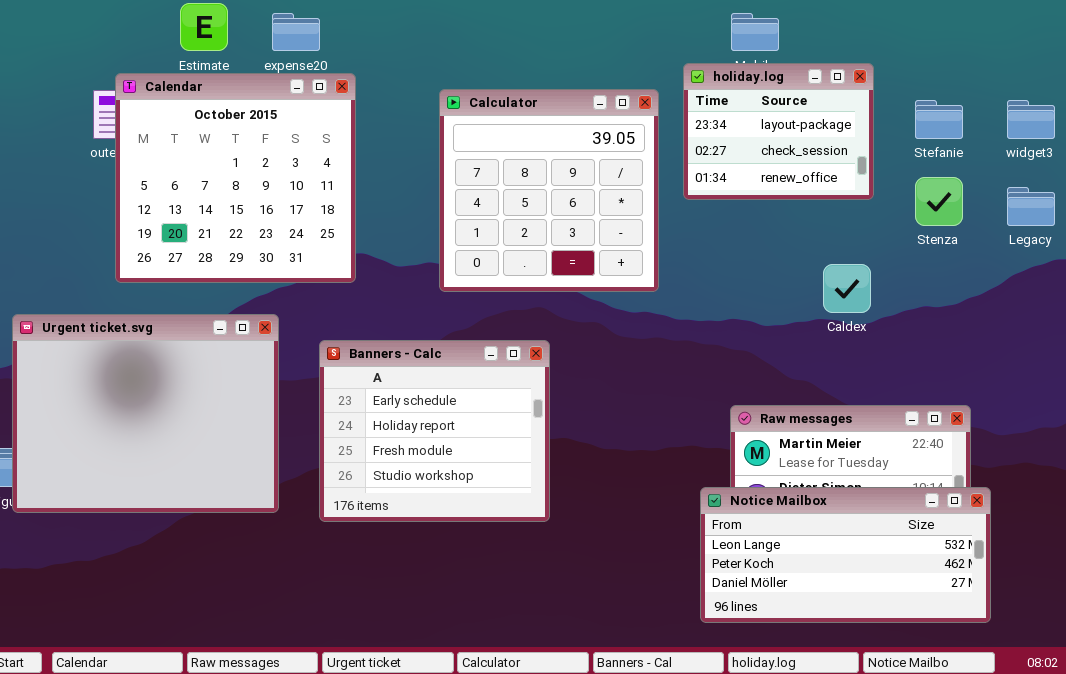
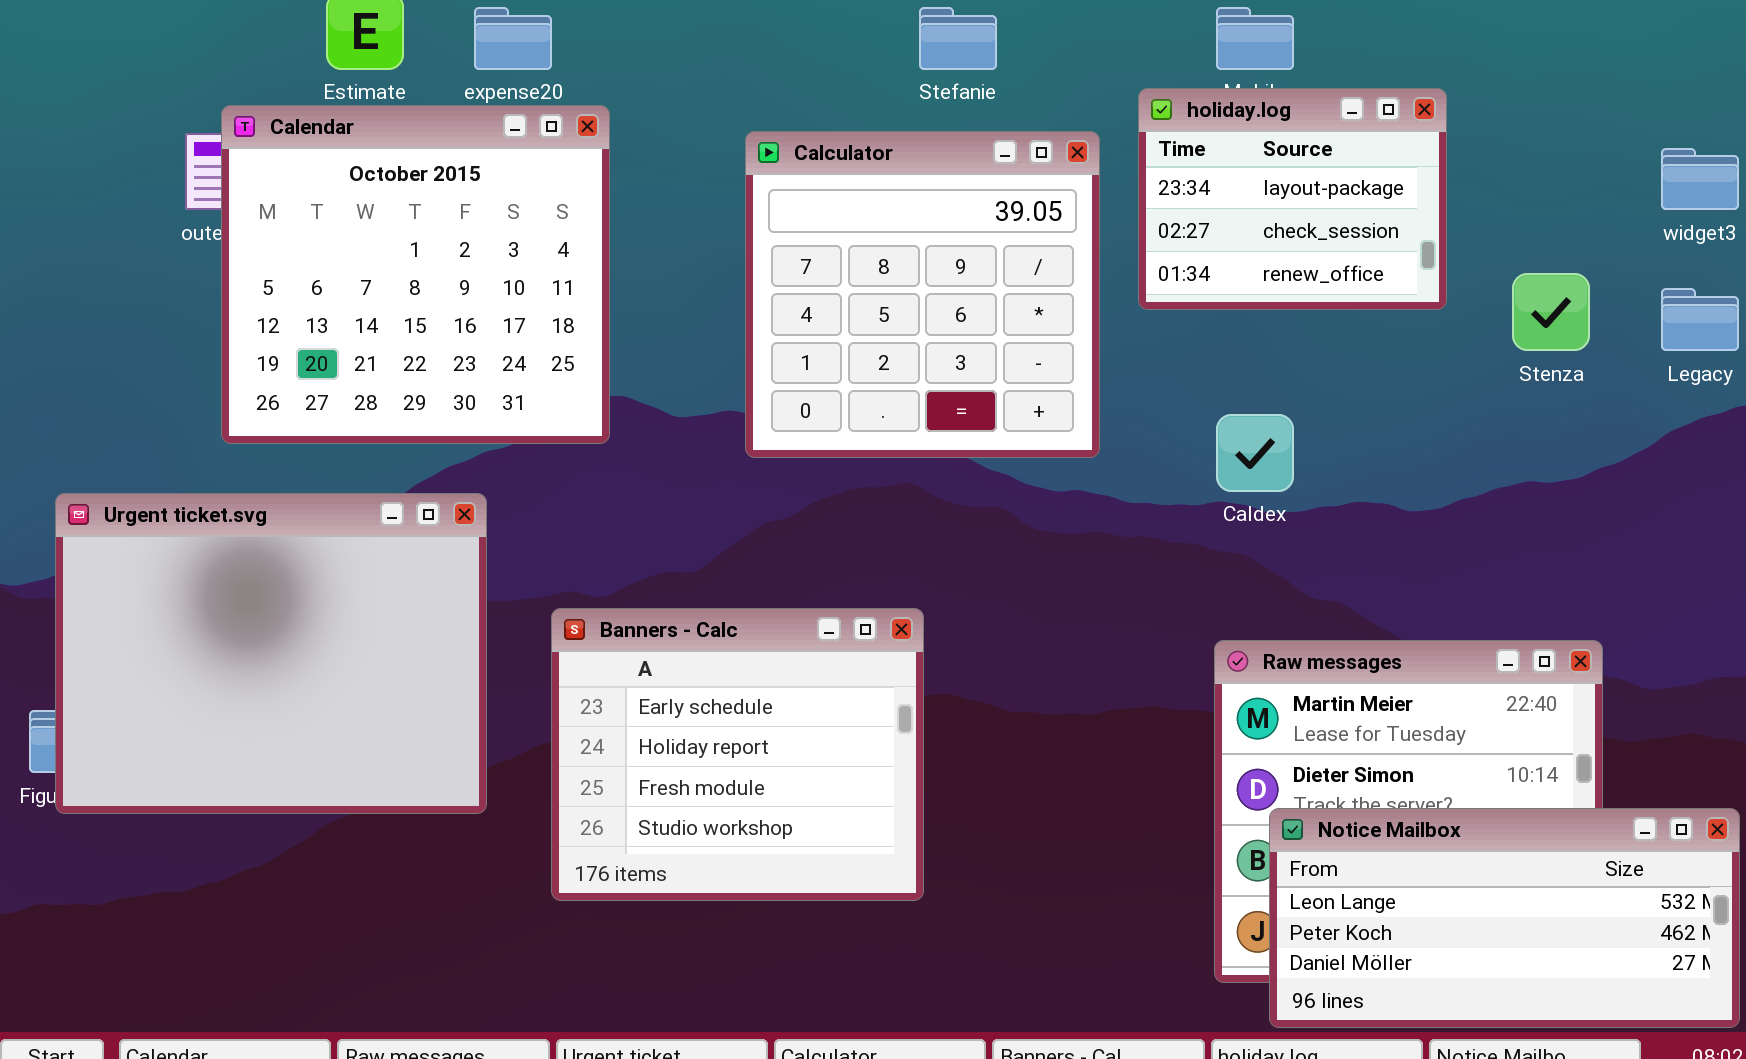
Stefanie: [915,100,963,139] -> [919,7,997,70], moved
Caldex: [823,264,871,313] -> [1216,414,1294,492], moved
Banners - Calc: [319,340,550,522] -> [551,608,924,901], moved
Notice Mailbox: [700,487,991,623] -> [1269,808,1740,1028], moved

